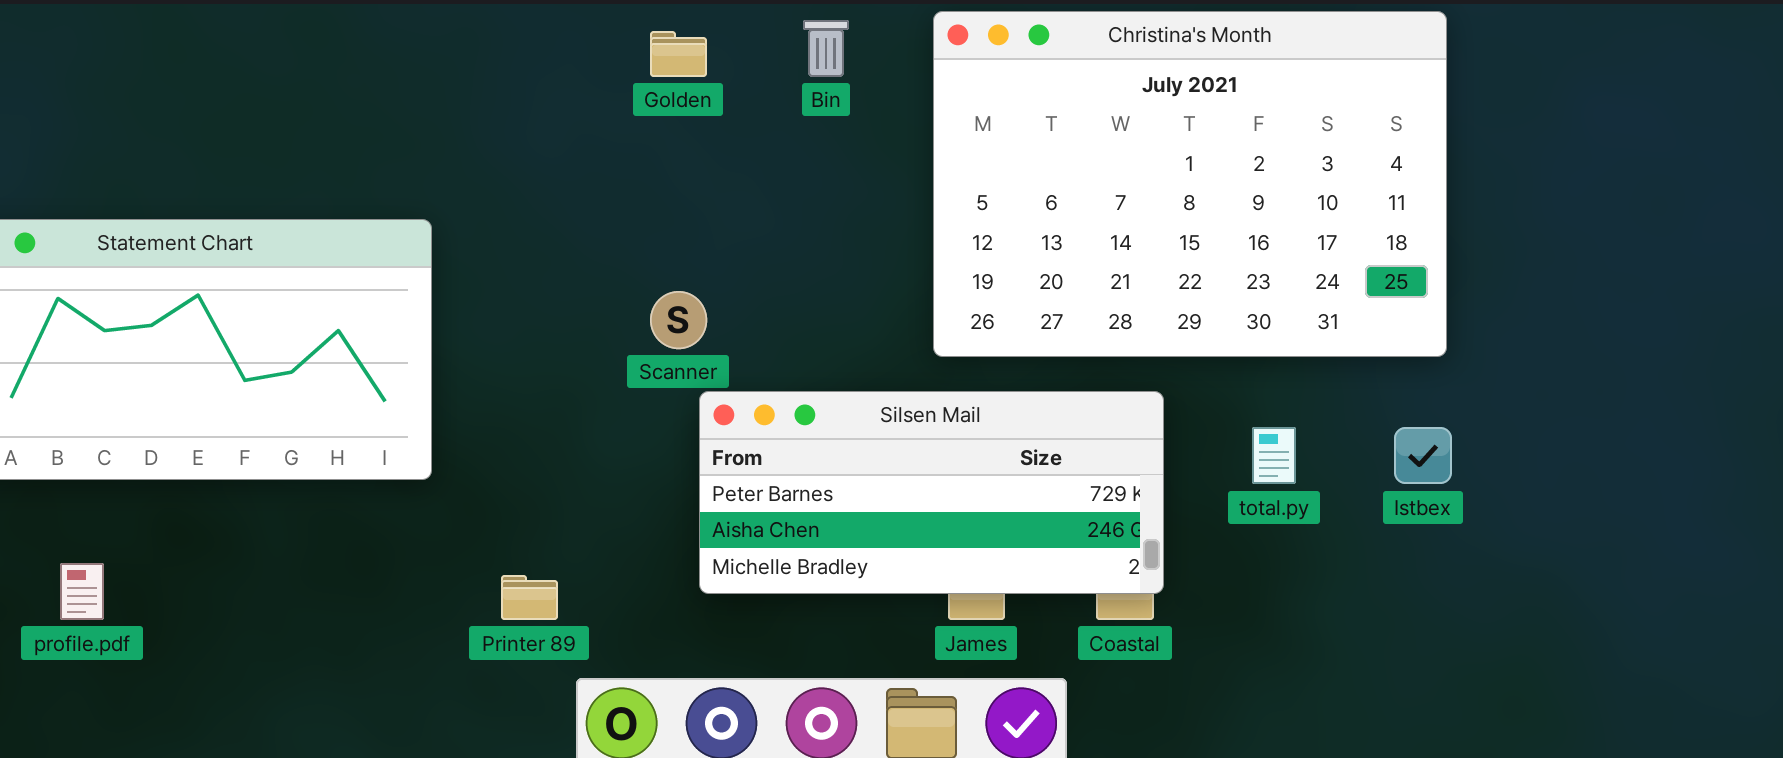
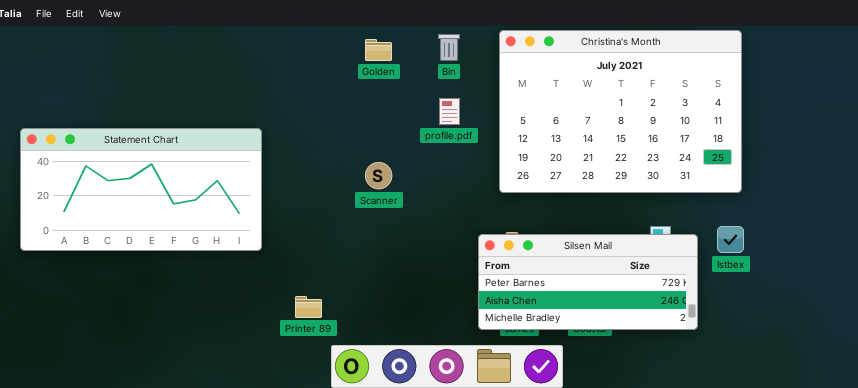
Silsen Mail: [699,391,1164,594] -> [478,234,698,330], moved
profile.pdf: [60,563,104,620] -> [439,98,460,125], moved

